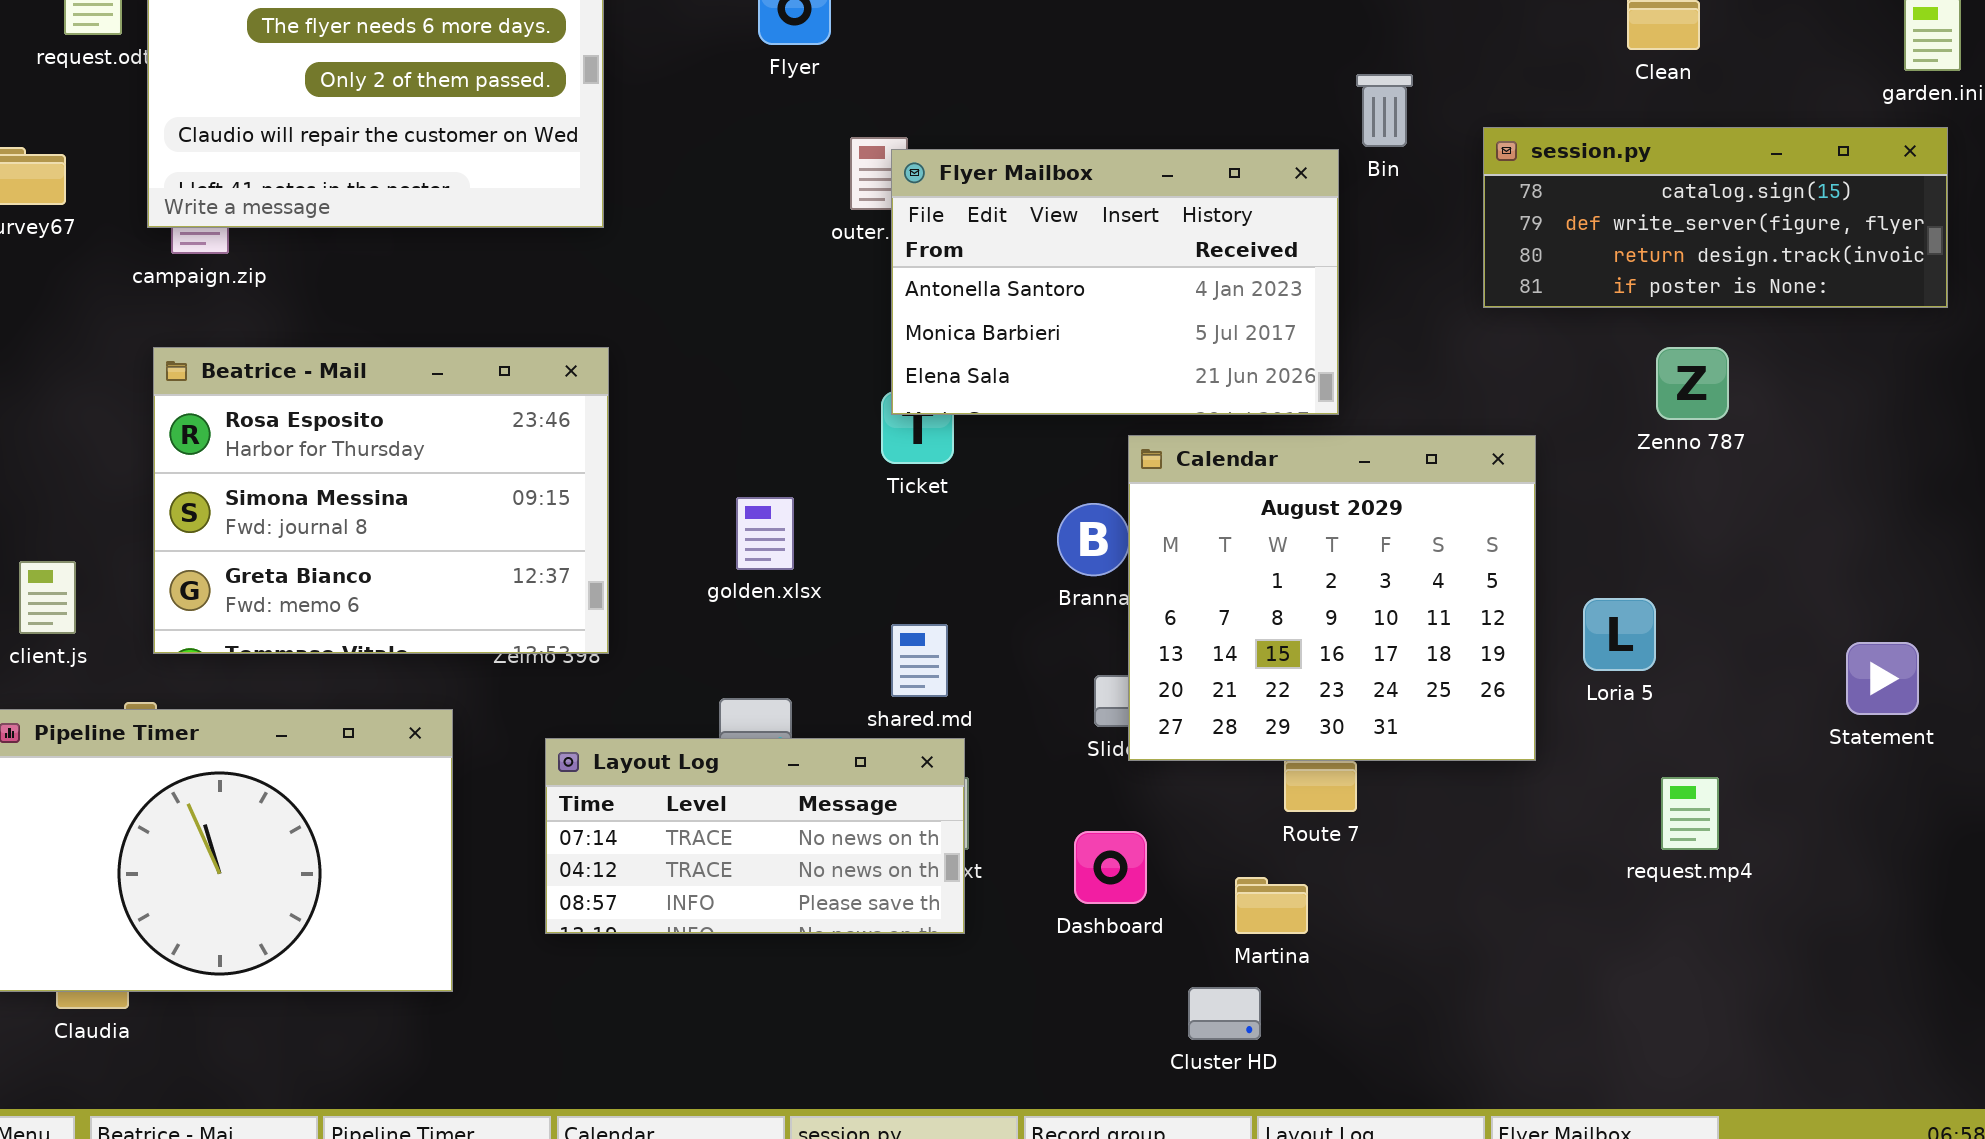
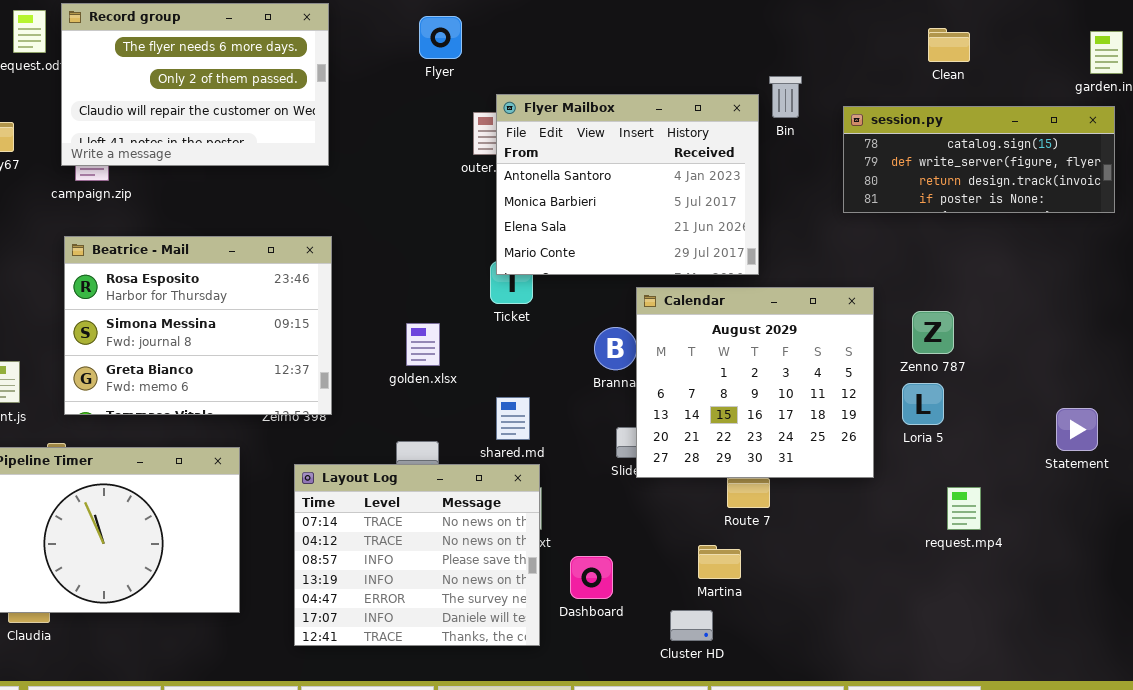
Flyer Mailbox: [891,149,1339,415] -> [496,94,759,275], resized
Zenno 787: [1656,347,1729,420] -> [912,311,954,354], moved
Layout Log: [545,738,965,934] -> [294,464,540,646], resized
Dashboard: [1074,831,1147,904] -> [570,556,613,599], moved

